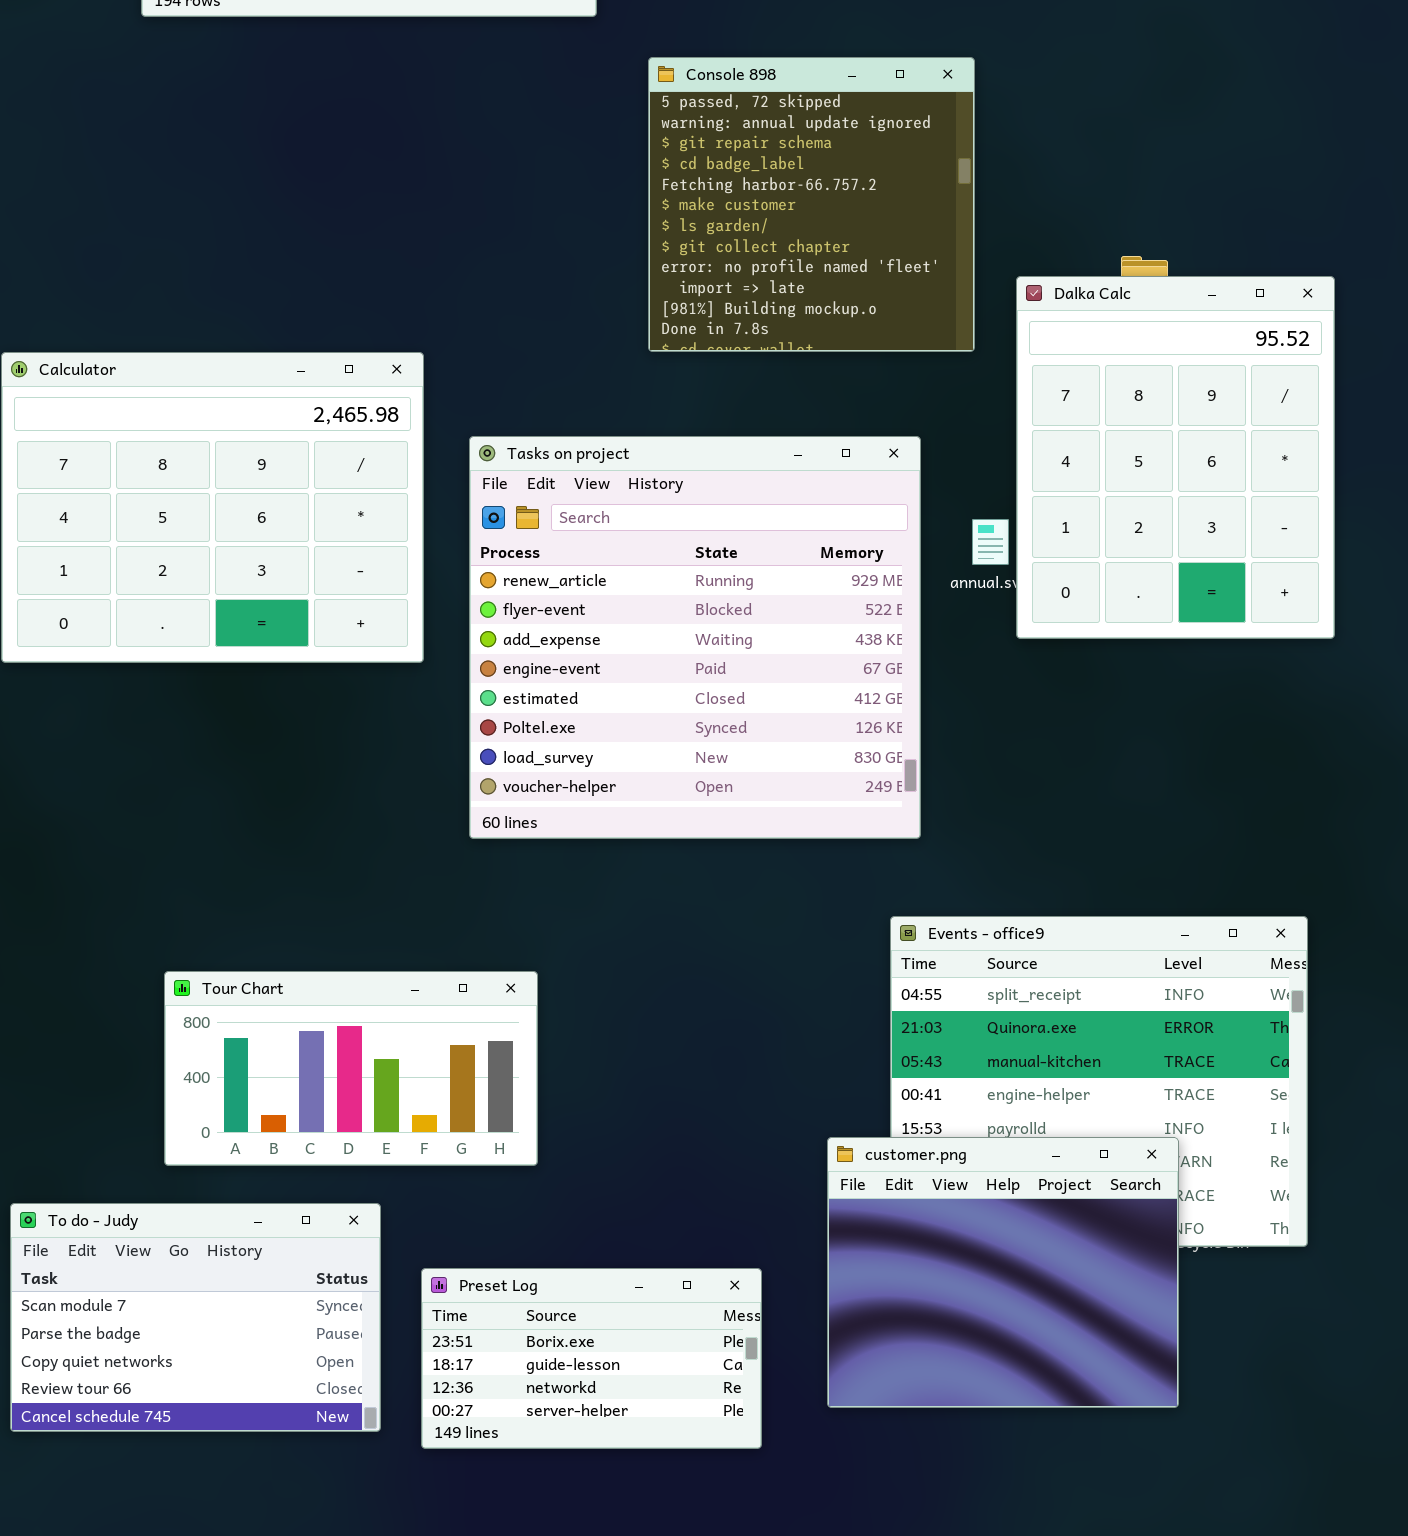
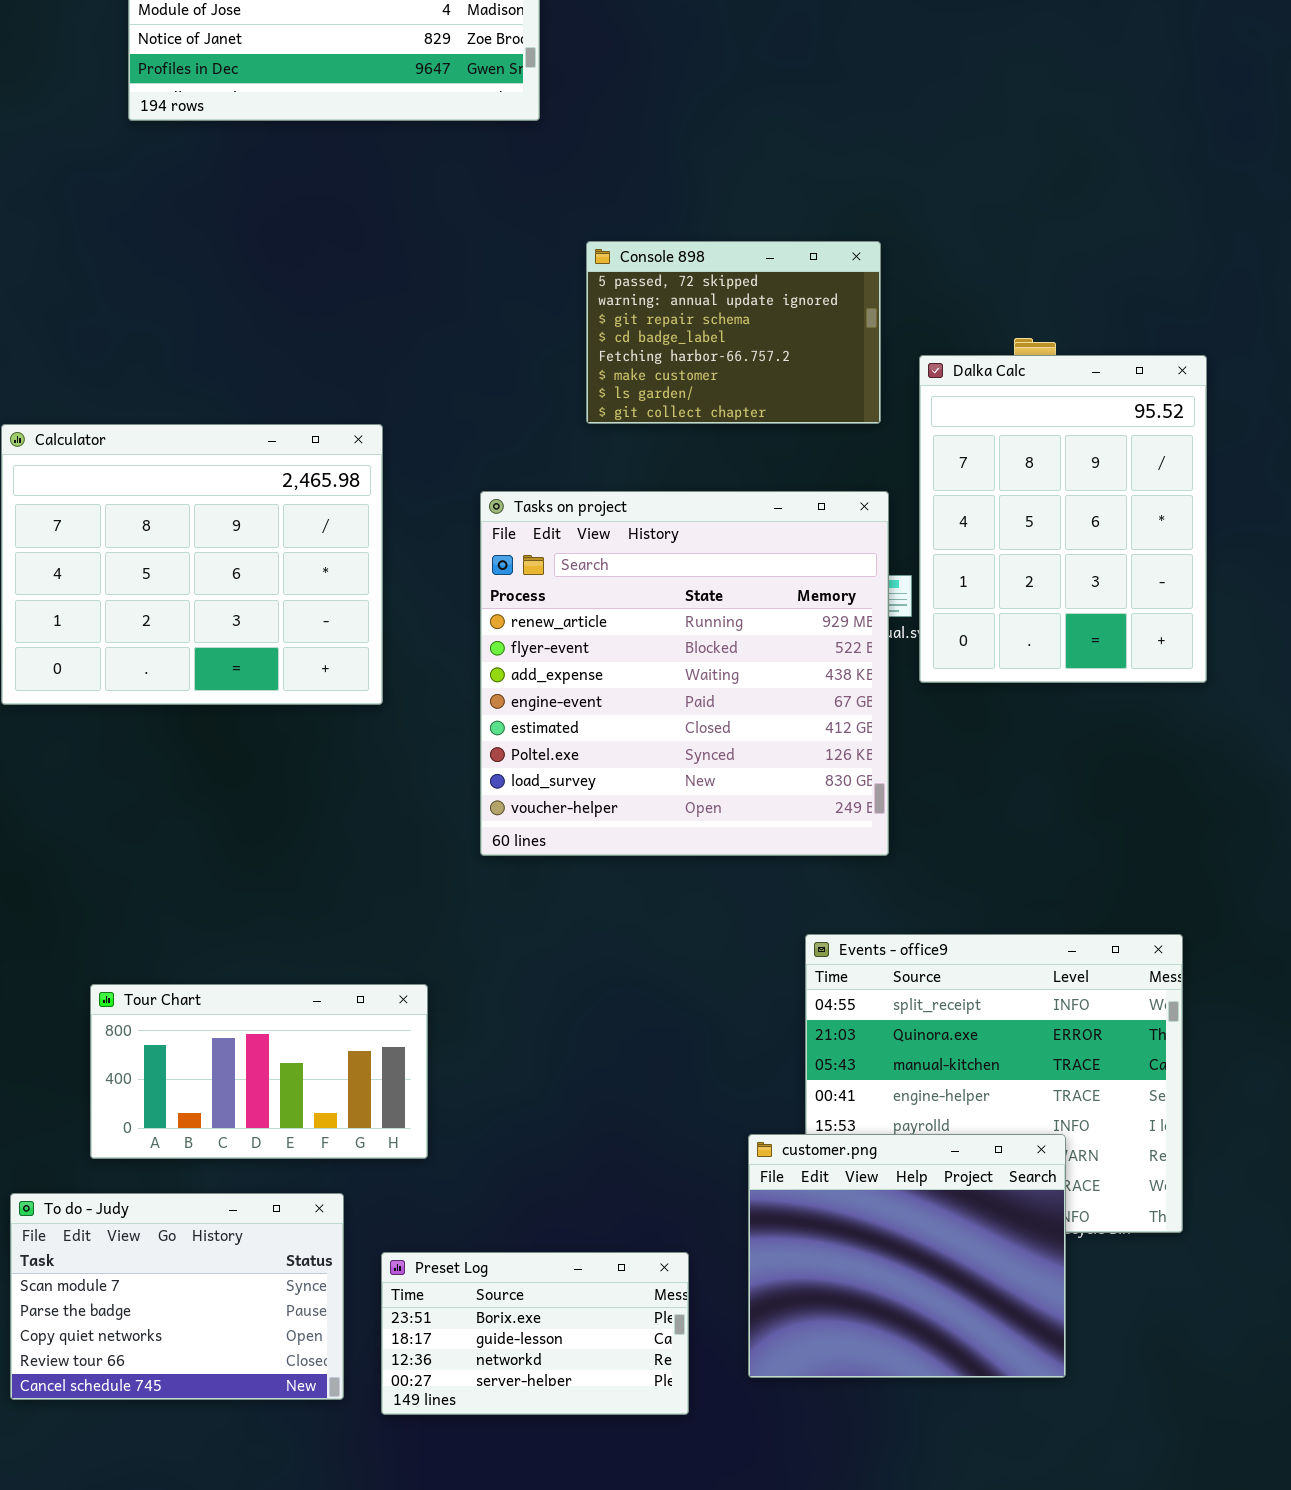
Console 898: [648,57,975,352] -> [586,241,881,424], resized
Tasks on project: [469,436,921,839] -> [480,491,889,856], moved
Tour Chart: [164,971,538,1166] -> [90,984,428,1159], moved

